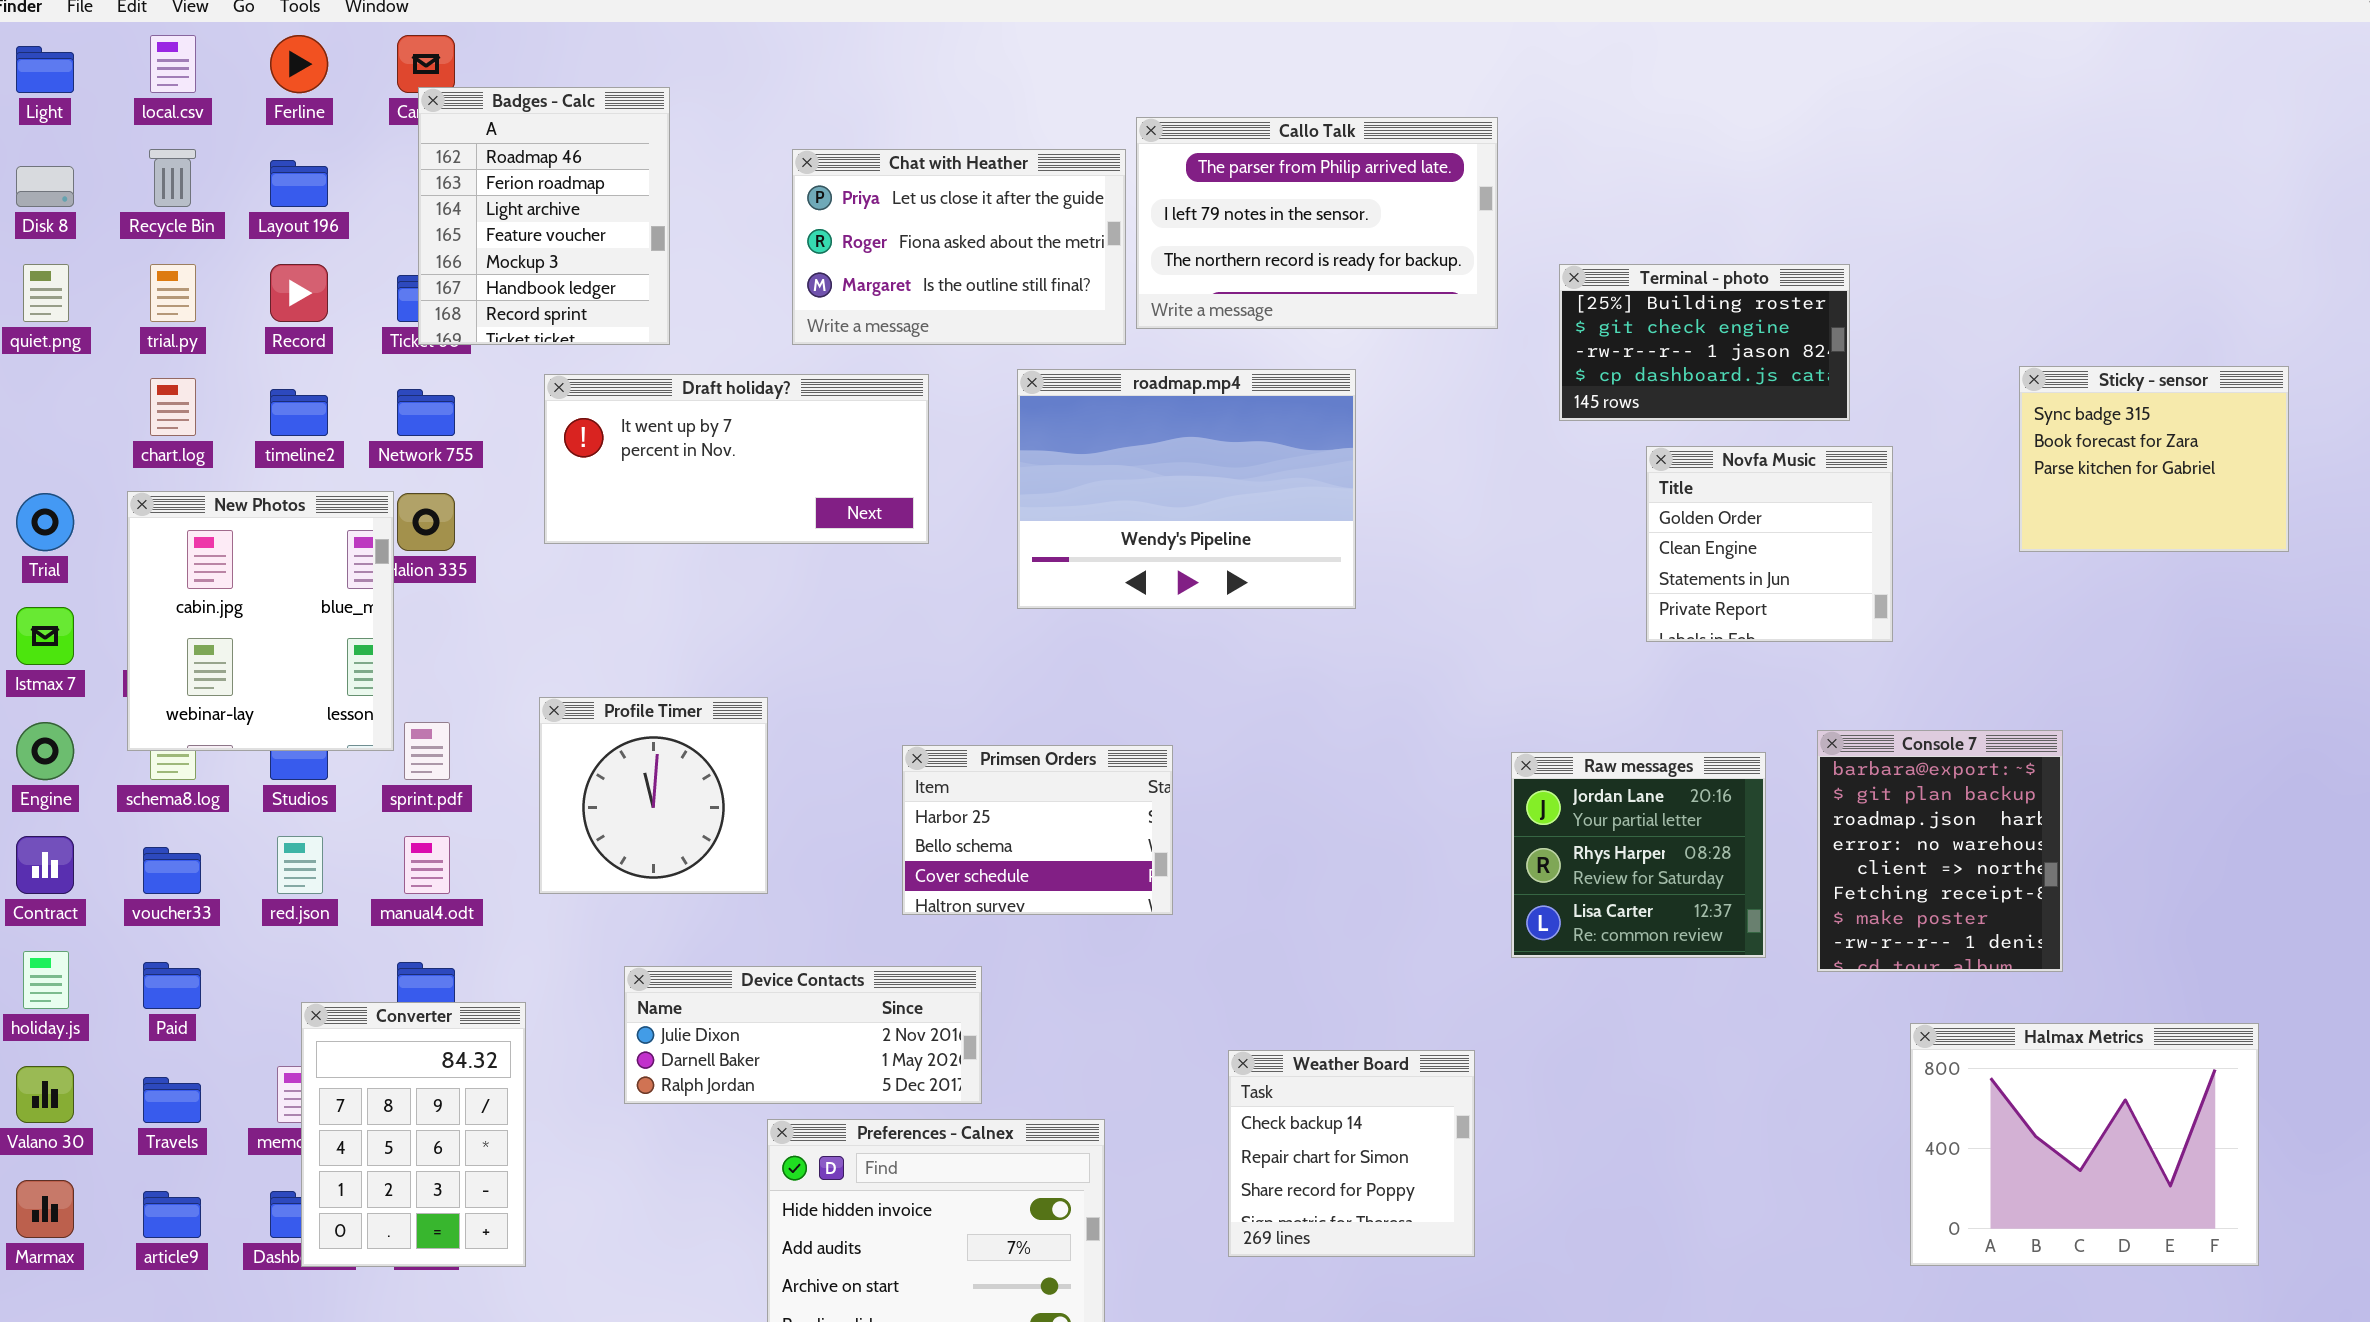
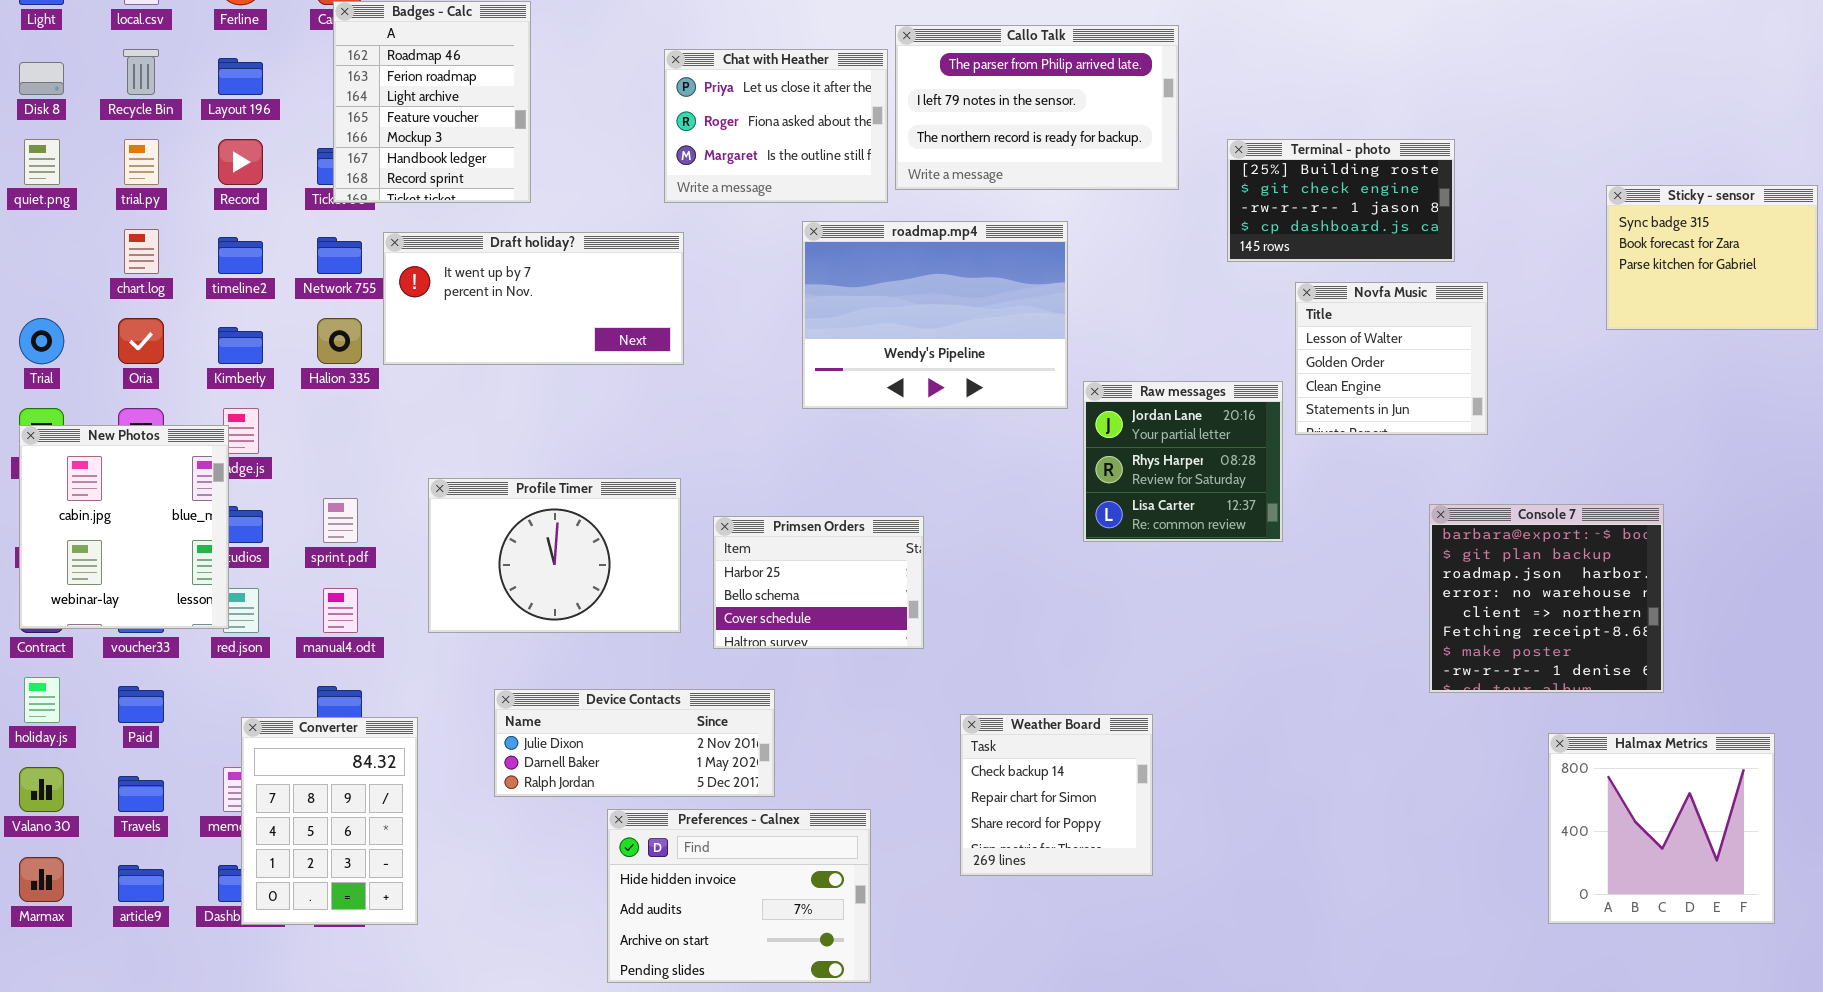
Chat with Heather: [792,149,1126,345] -> [664,49,888,203], resized
Sticky - sensor: [2019,366,2289,552] -> [1606,185,1818,330], moved
Draft holiday?: [544,374,929,544] -> [383,232,684,365], moved
Novfa Music: [1646,446,1893,642] -> [1295,282,1488,435], scrolled up 1 row
New Photos: [127,491,394,751] -> [19,425,229,629], moved
Profile Timer: [539,697,768,894] -> [428,478,681,633], resized
Console 7: [1817,730,2063,972] -> [1429,504,1664,693], resized
Raw messages: [1511,752,1766,958] -> [1083,381,1283,542], moved
Halmax Metrics: [1910,1023,2259,1266] -> [1548,733,1775,924], resized
Weather Board: [1228,1050,1475,1257] -> [960,714,1153,876], moved

